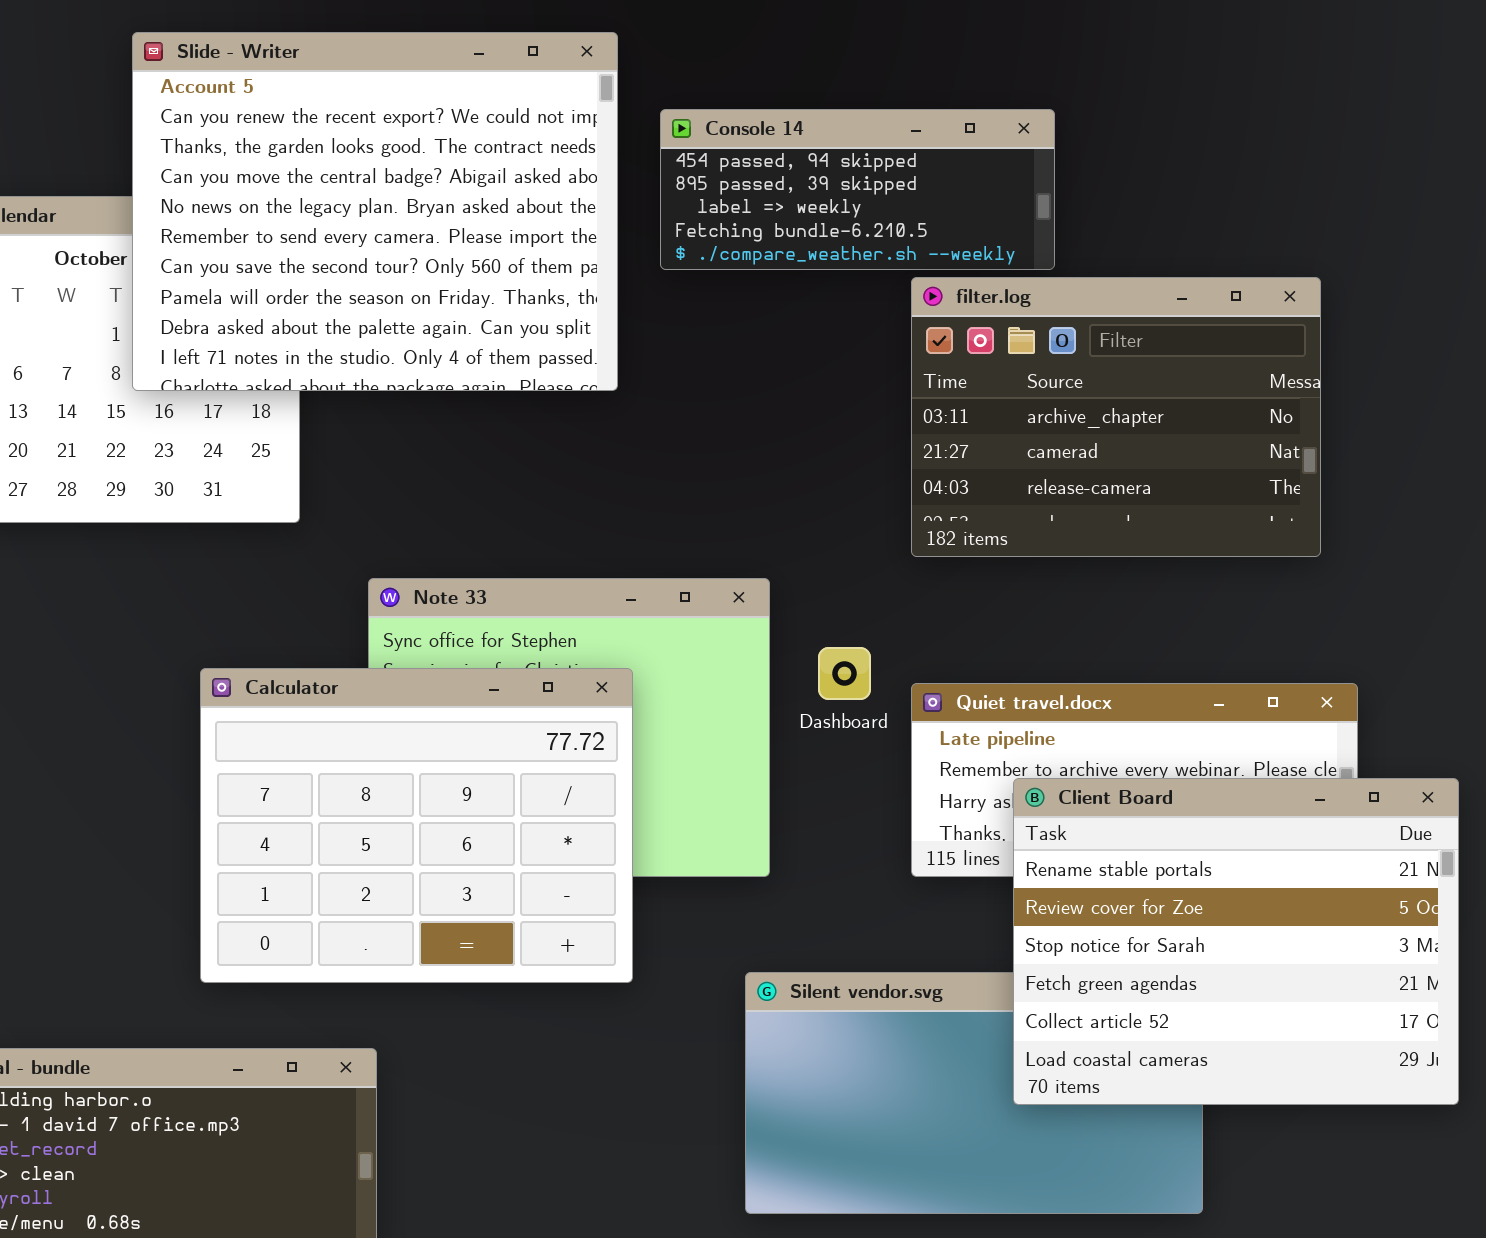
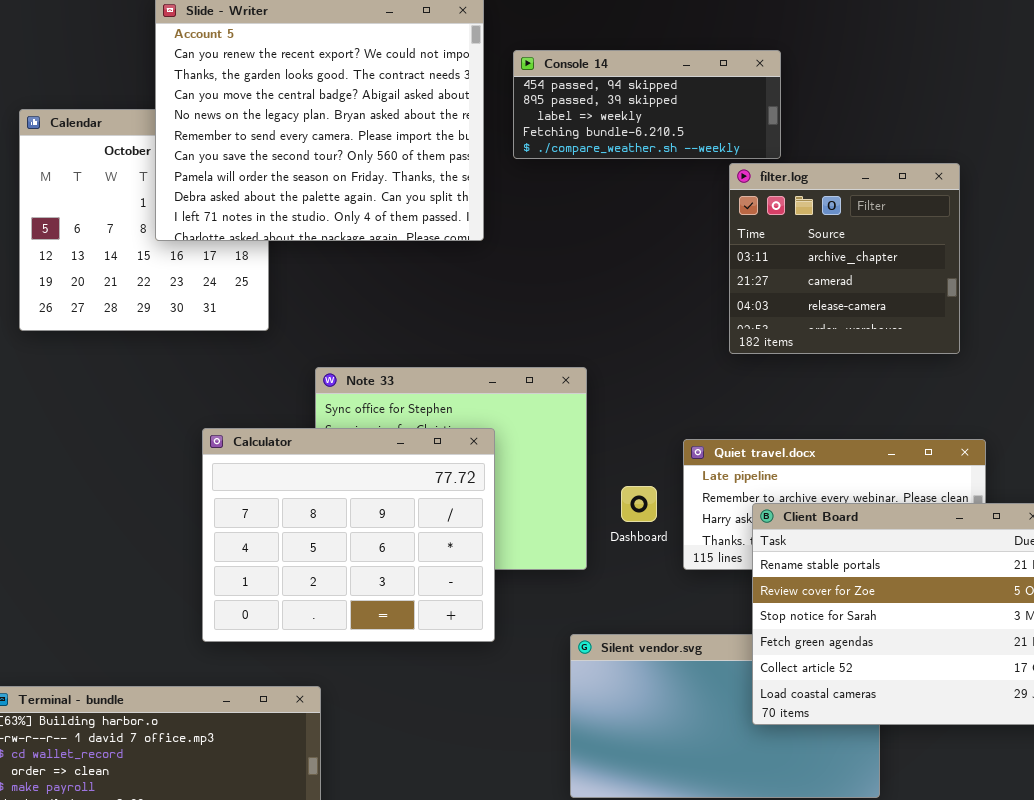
filter.log: [911,277,1321,557] -> [729,163,960,354], resized
Dashboard: [818,647,871,700] -> [621,486,657,522], moved

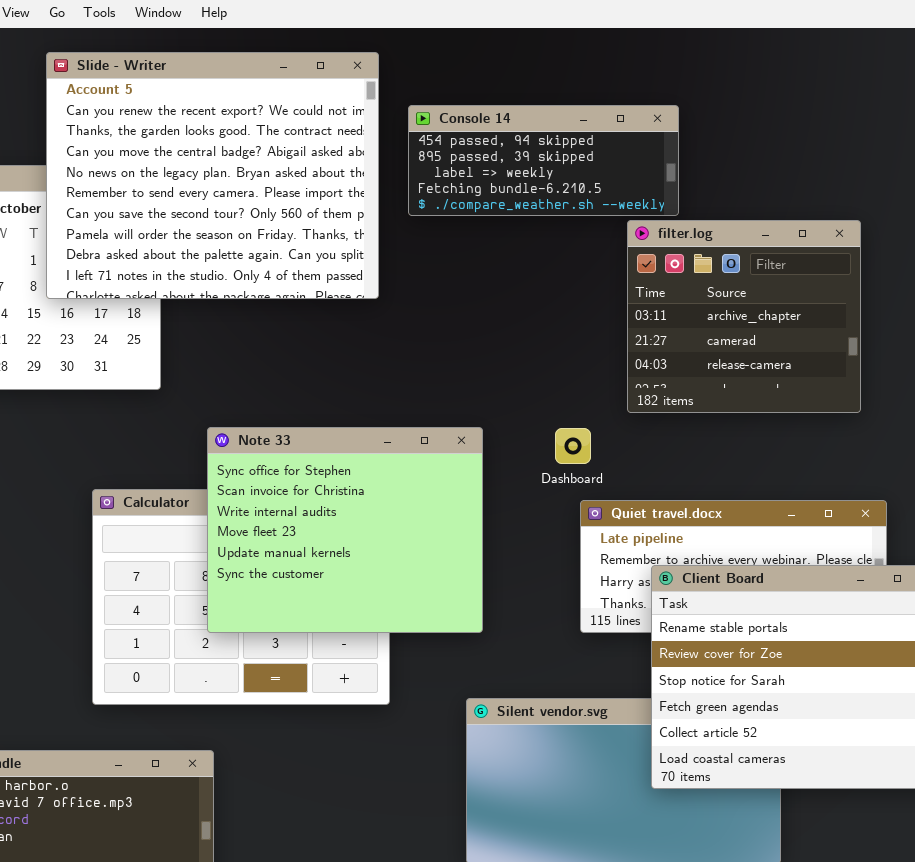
Note 33: [315,367,587,570] -> [207,427,483,633], raised
Dashboard: [621,486,657,522] -> [555,428,591,464], moved

